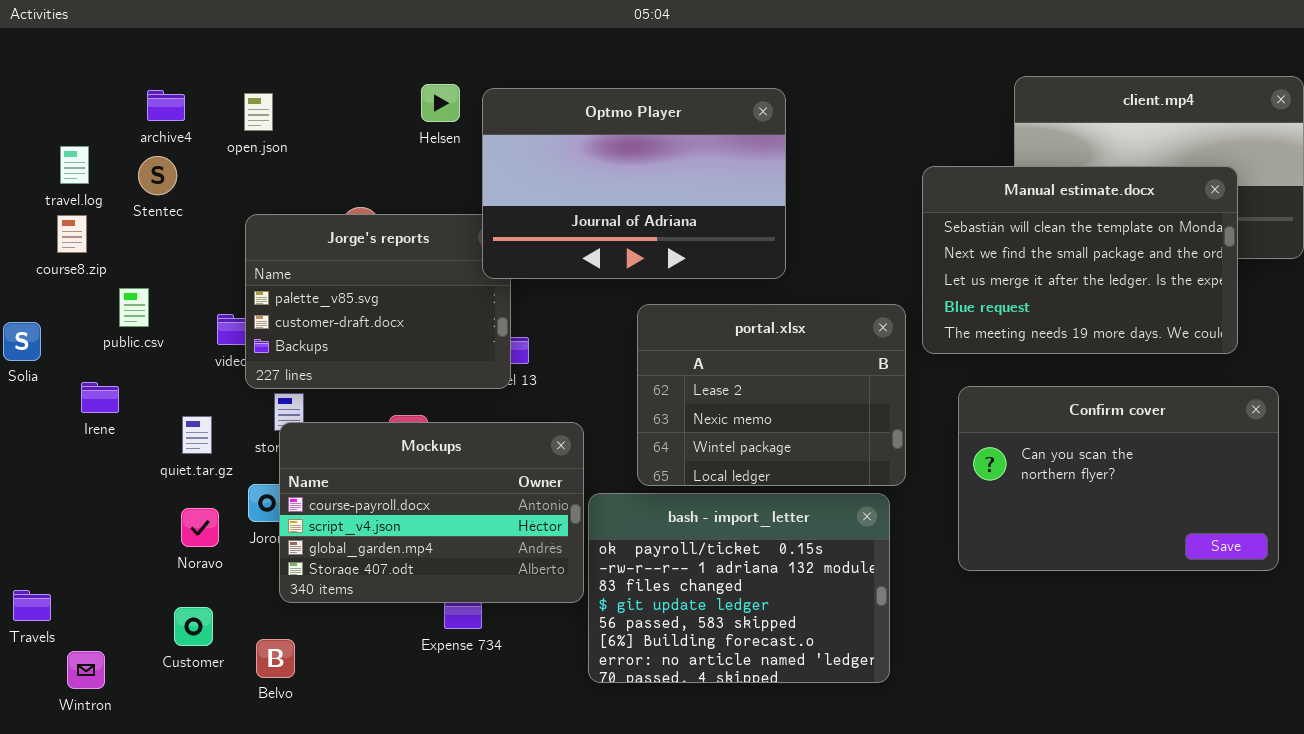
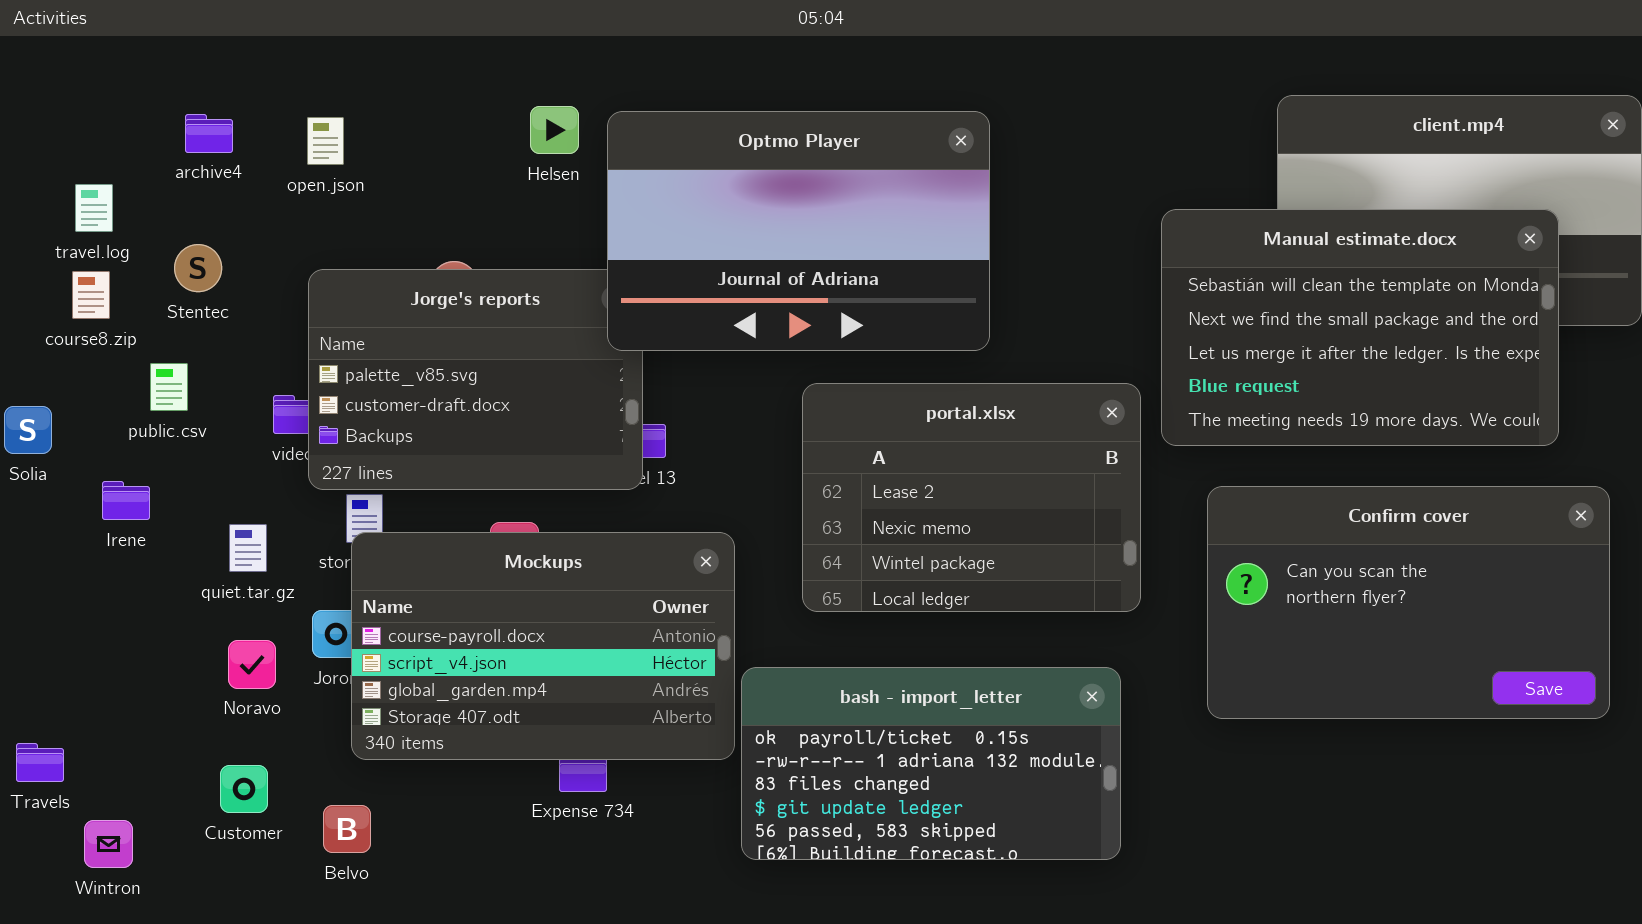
Stentec: [138,156,177,195] -> [174,244,222,292], moved
bash - import_letter: [588,493,890,683] -> [741,667,1121,860], resized

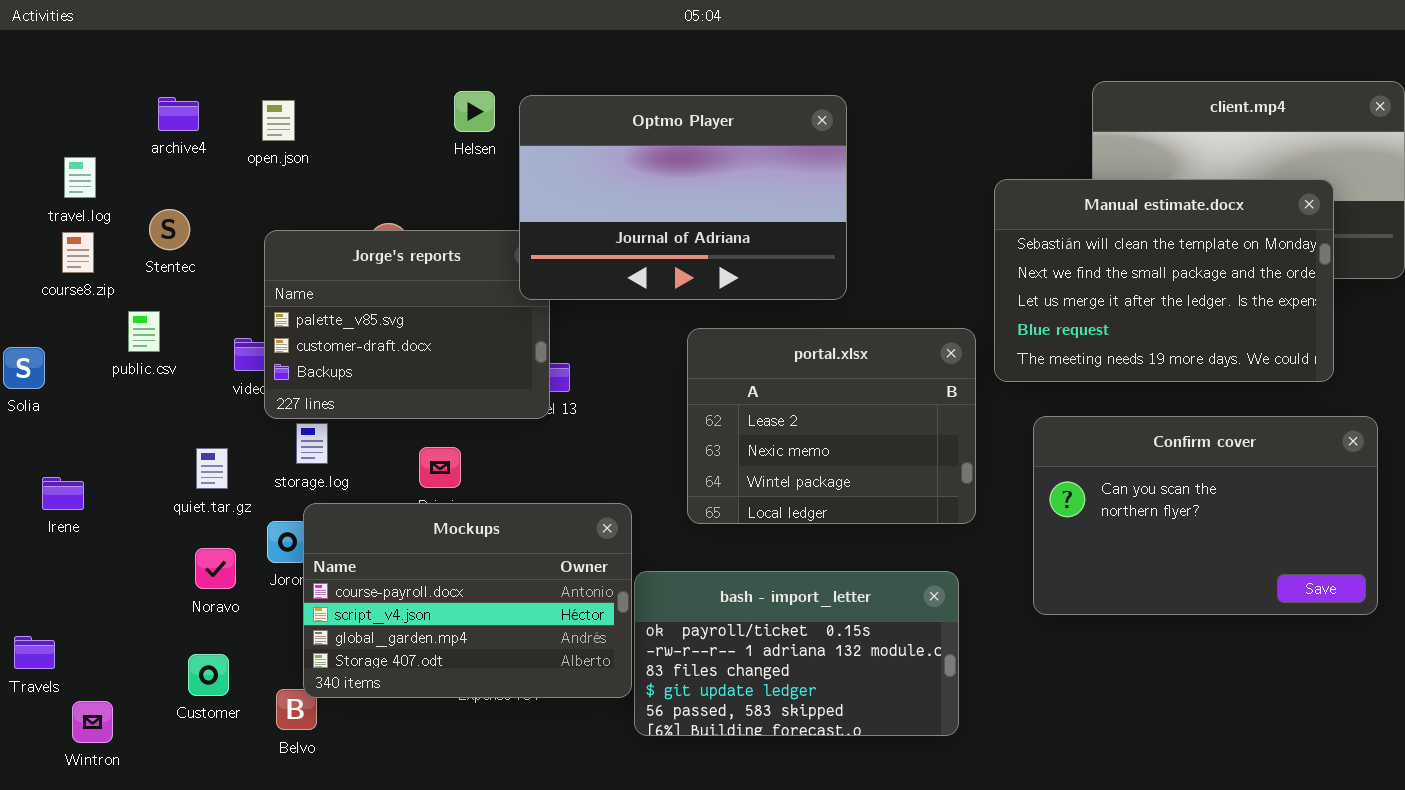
Irene: [102,481,150,520] -> [42,477,84,510], moved
Mockups: [351,532,735,760] -> [303,503,632,698], moved

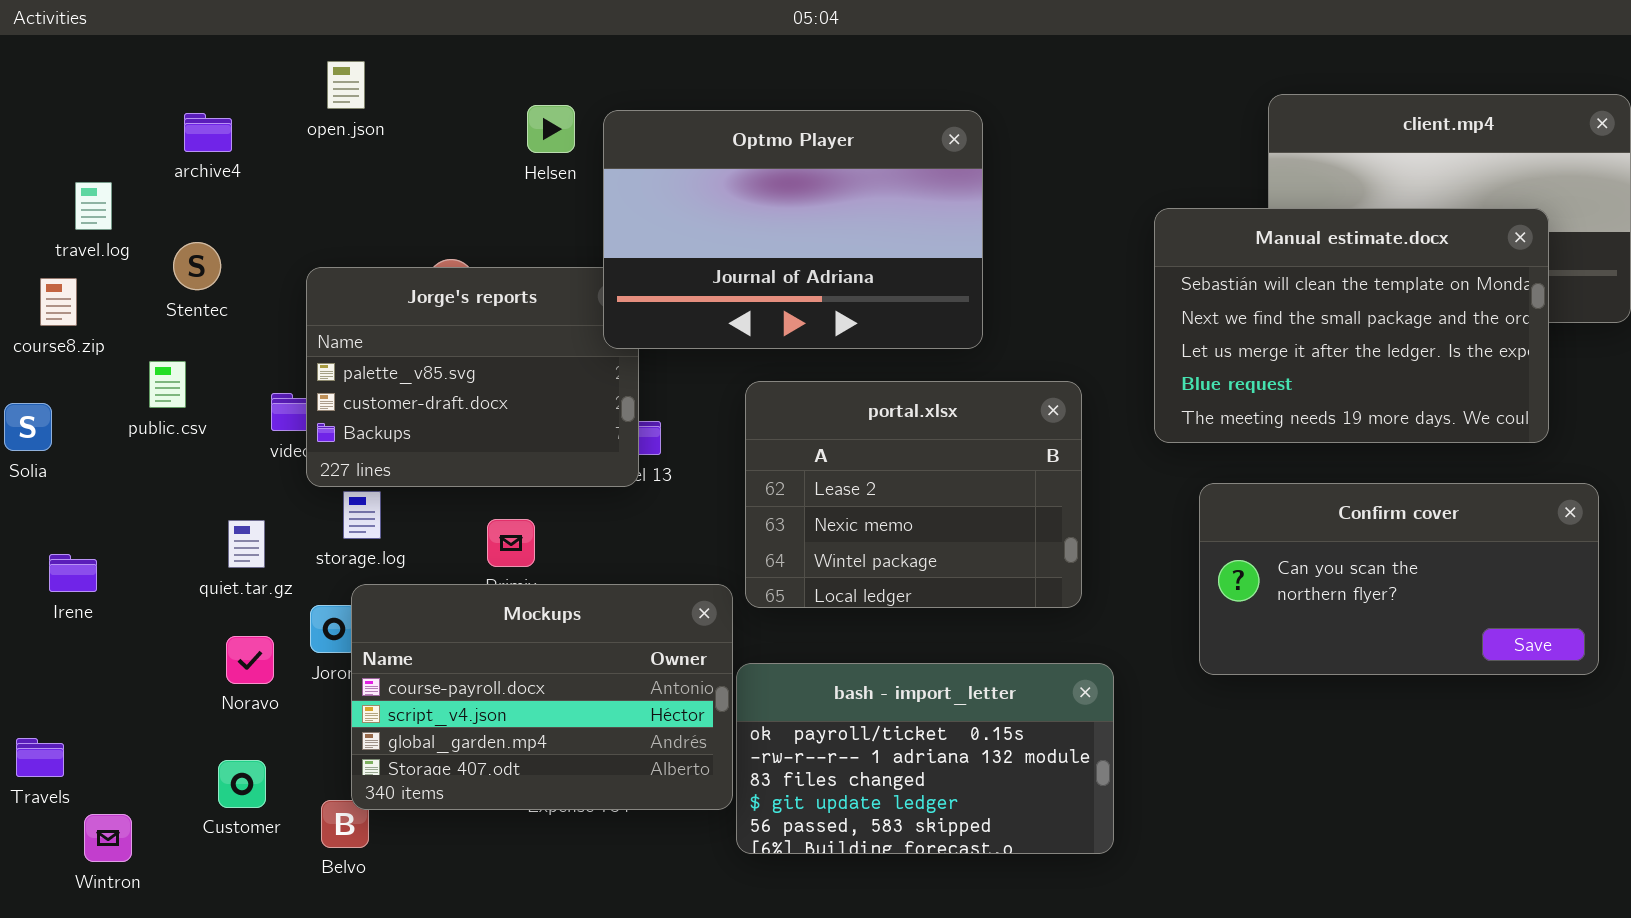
open.json: [262,100,295,141] -> [327,61,365,109], moved
course8.zip: [62,232,94,273] -> [40,278,77,326], moved
portal.xlsx: [687,328,976,524] -> [745,381,1082,608], moved
Confirm cover: [1033,416,1378,615] -> [1199,483,1599,675], resized

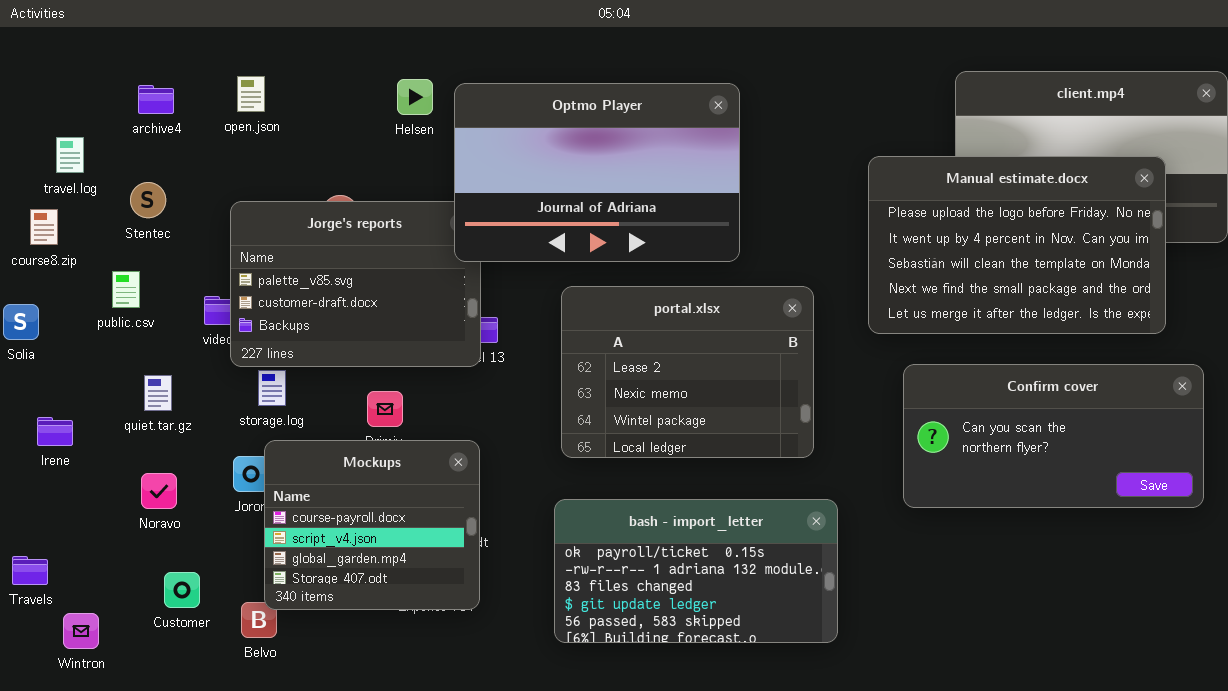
open.json: [327,61,365,109] -> [237,76,265,112], moved
Manual estimate.docx: [1154,208,1549,443] -> [868,156,1166,334], scrolled up 2 rows
quiet.tar.gz: [228,520,265,568] -> [144,375,172,411], moved
Mockups: [351,584,733,810] -> [264,440,480,610], resized
Noravo: [226,636,274,684] -> [141,473,177,509], moved

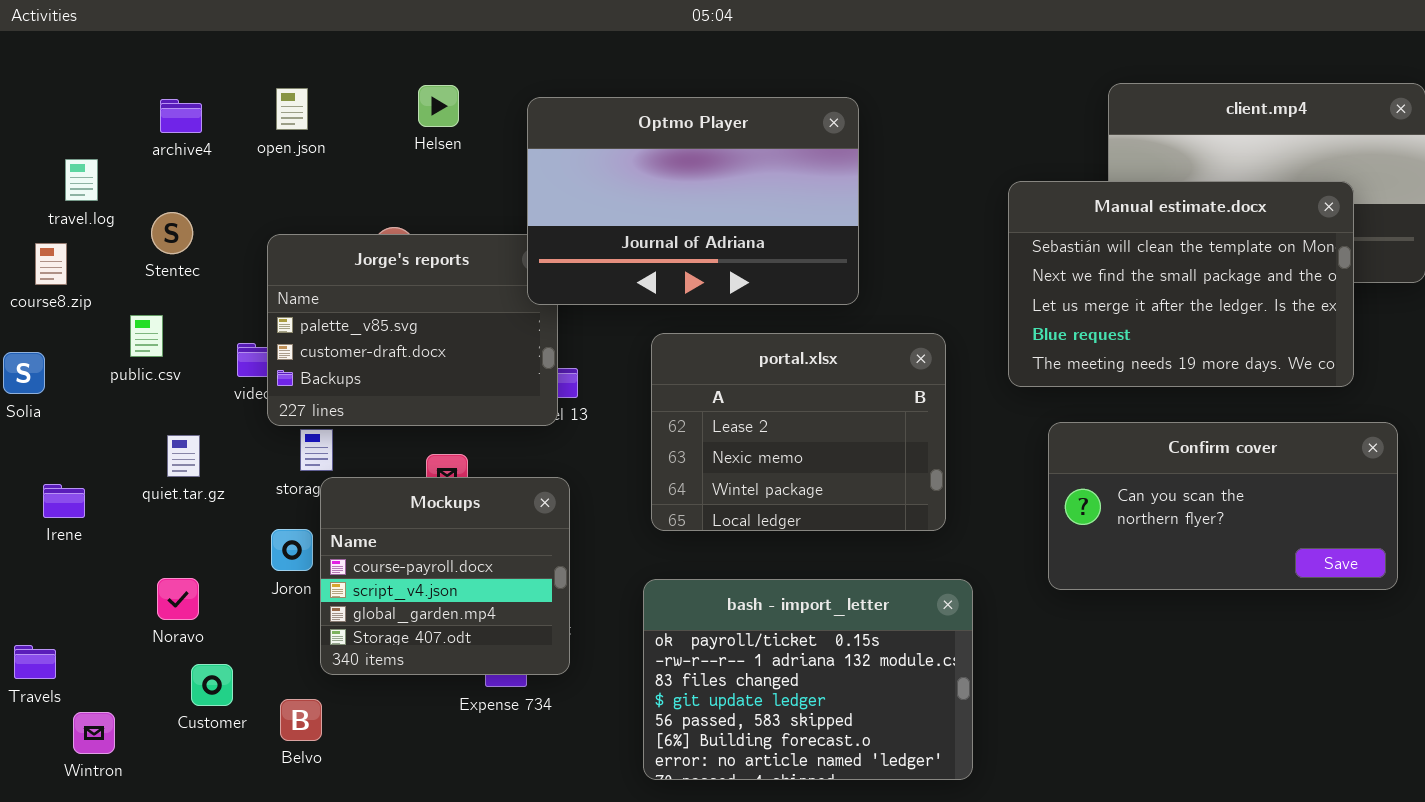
Helsen: [397,79,433,115] -> [418,85,459,127], moved
Manual estimate.docx: [868,156,1166,334] -> [1008,181,1354,387], scrolled down 2 rows
Mockups: [264,440,480,610] -> [320,477,570,675], moved
Noravo: [141,473,177,509] -> [157,578,199,620], moved
bash - import_letter: [554,499,838,643] -> [643,579,973,780], resized

